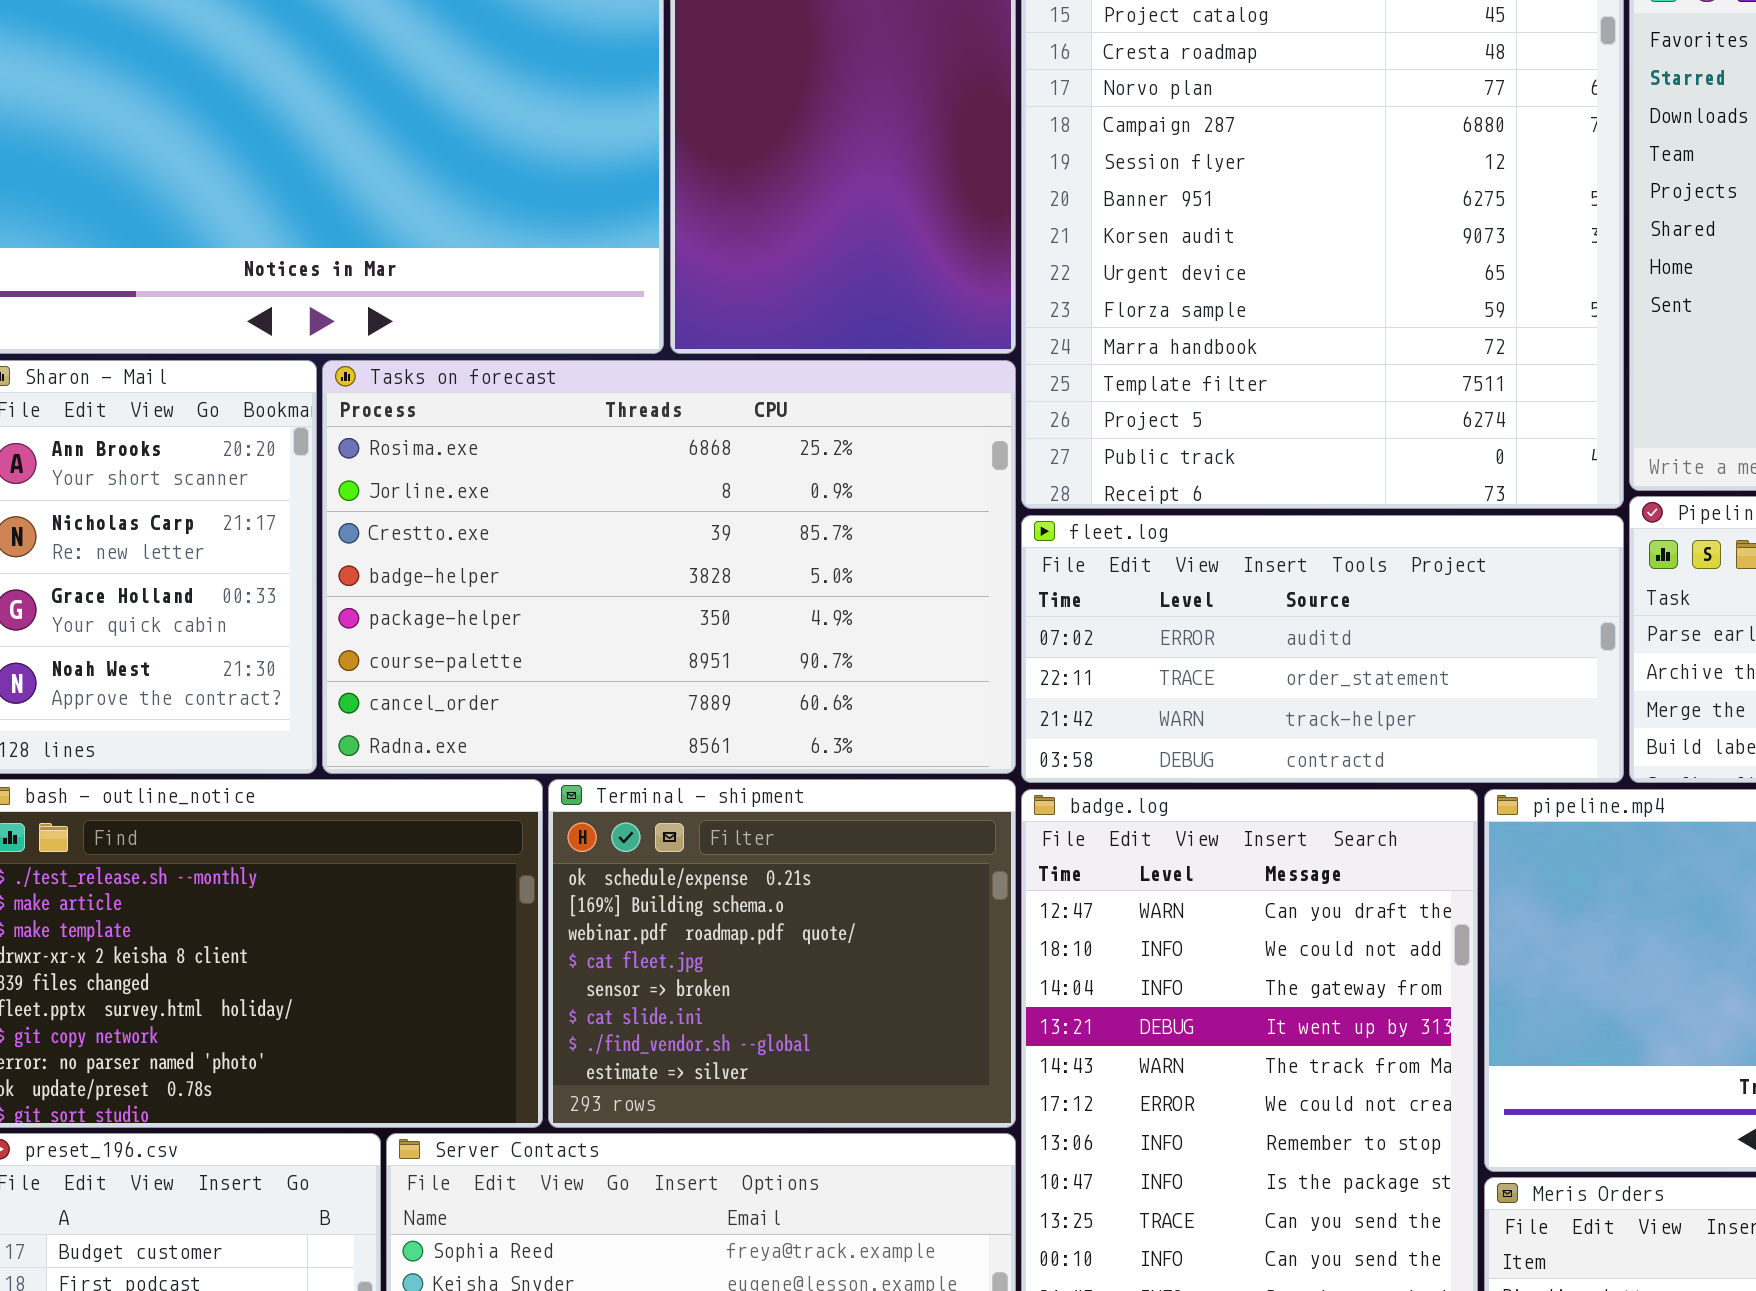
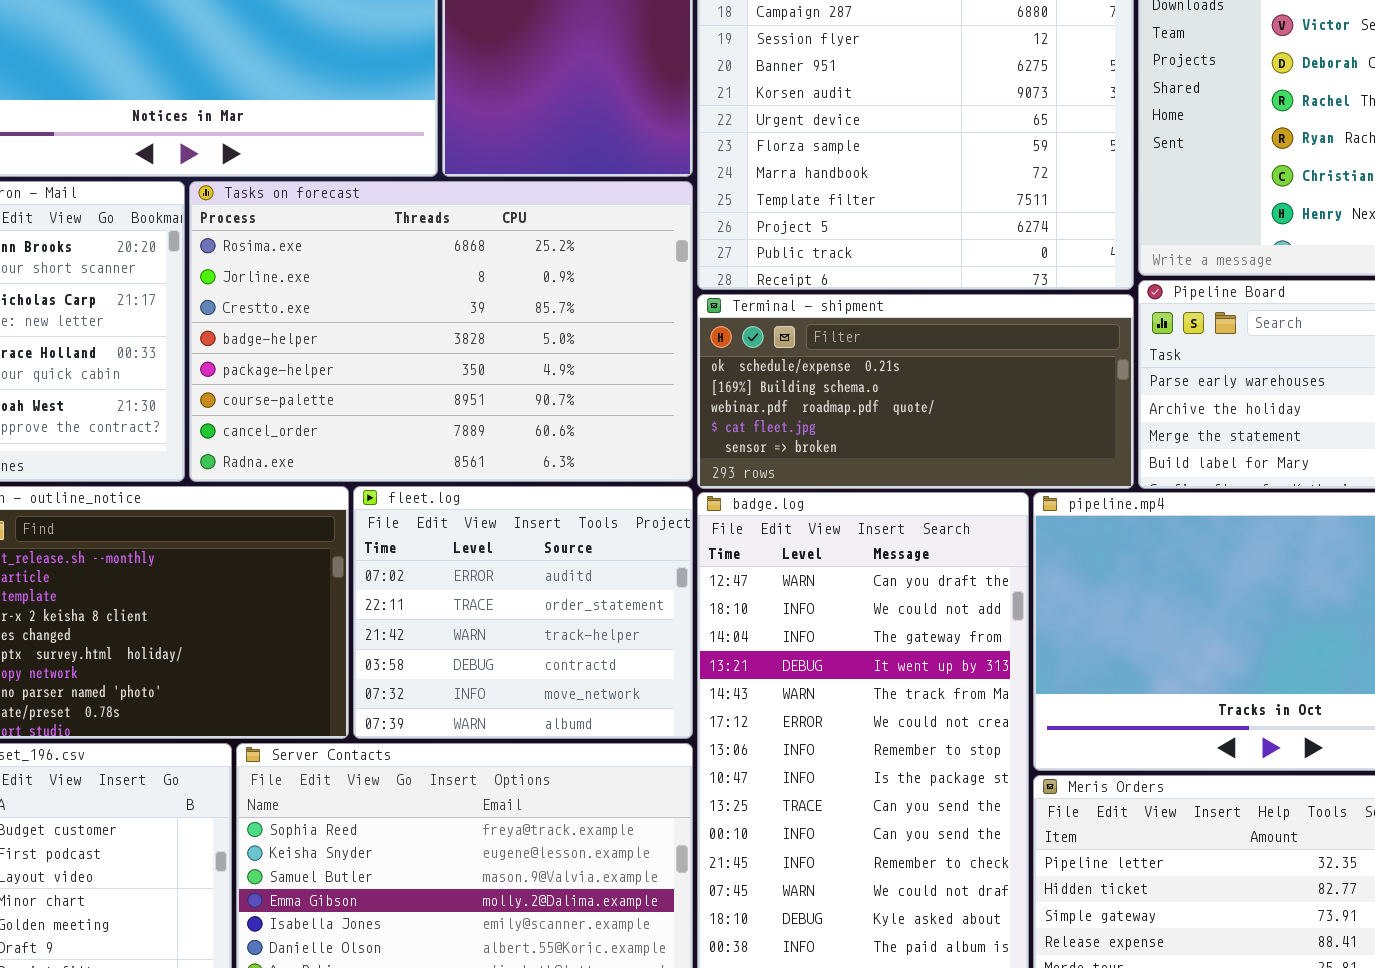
fleet.log: [1021,515,1624,783] -> [353,486,693,739], moved, resized
Terminal - shipment: [548,779,1016,1128] -> [697,294,1134,489], moved, resized

